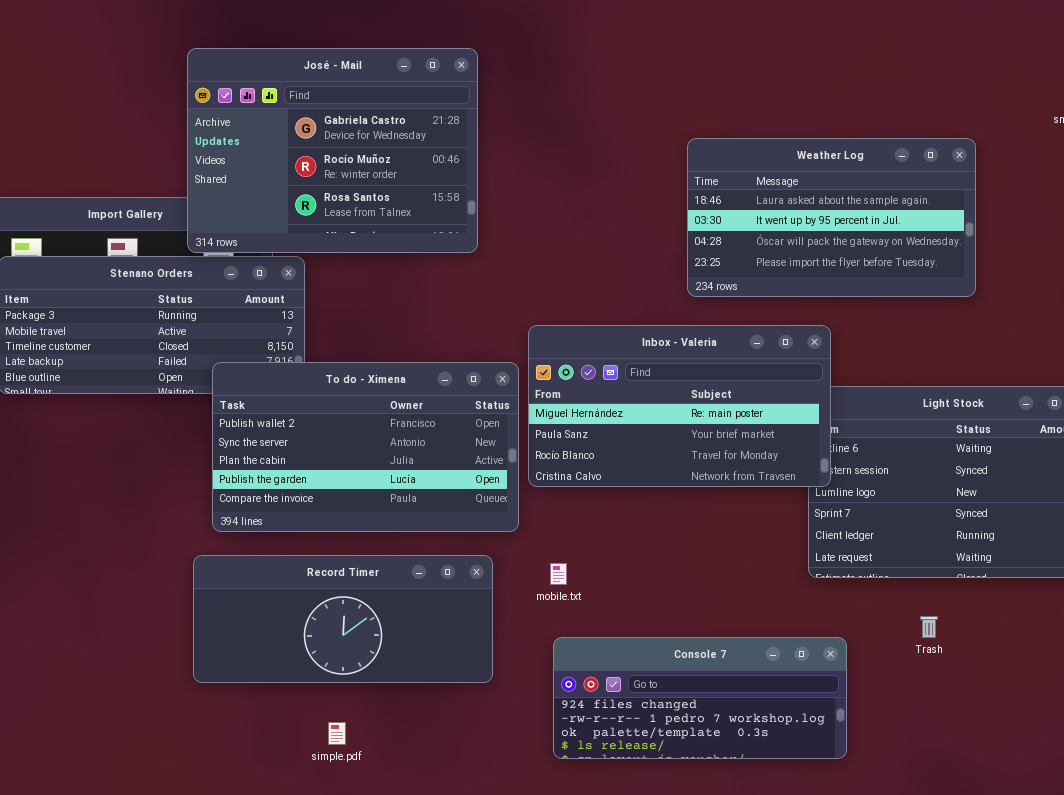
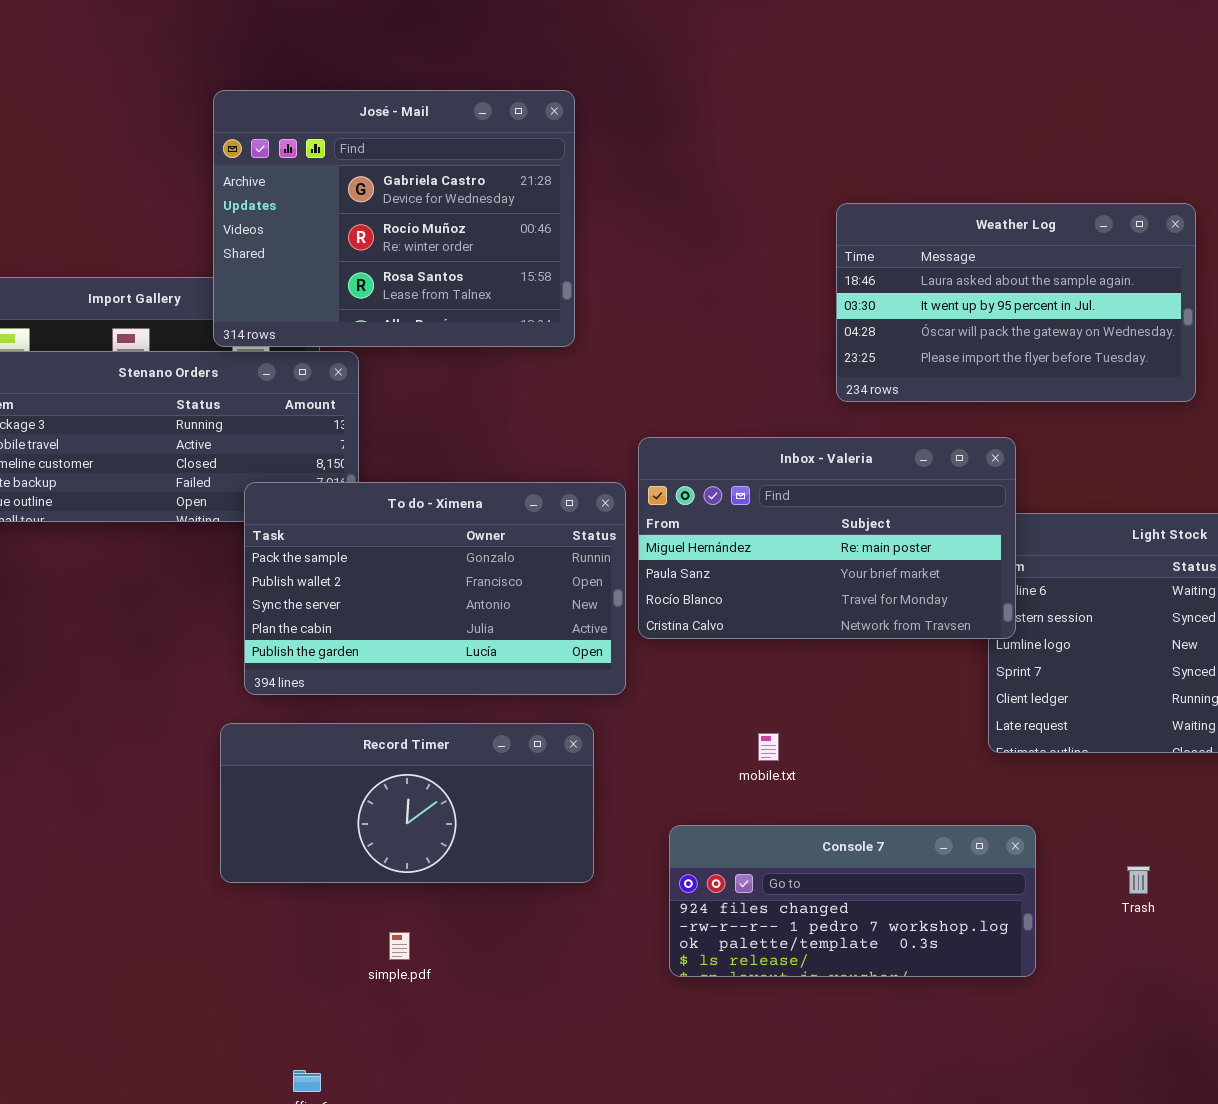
To do - Ximena: [212,362,519,532] -> [244,482,626,695], scrolled up 1 row
mobile.txt: [550,563,567,585] -> [758,733,779,761], moved
Trash: [920,616,938,638] -> [1127,866,1150,894], moved

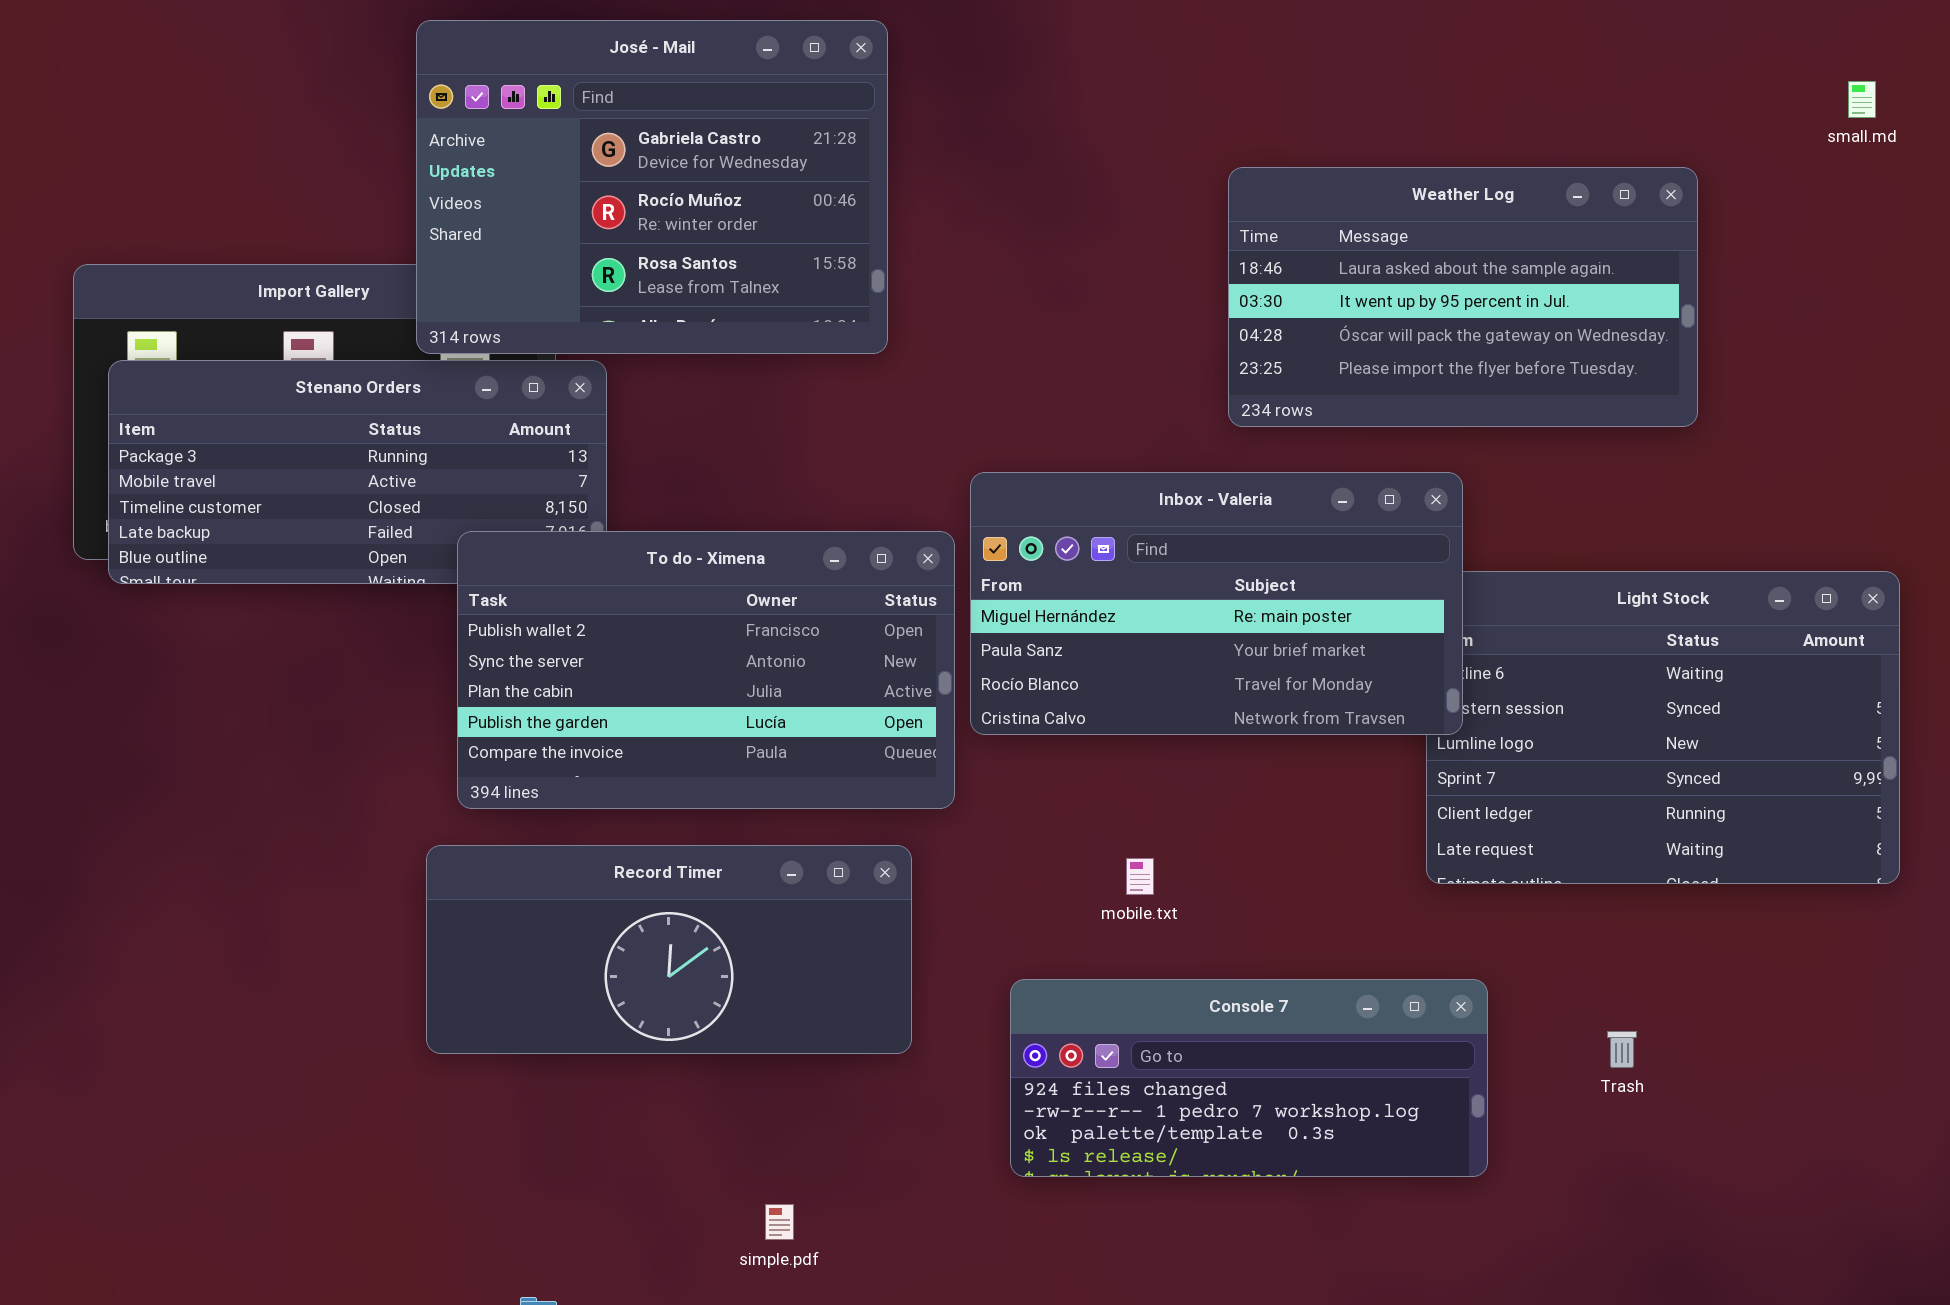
To do - Ximena: [244,482,626,695] -> [457,531,955,809], scrolled down 1 row
simple.pdf: [389,932,410,960] -> [765,1204,794,1240], moved

